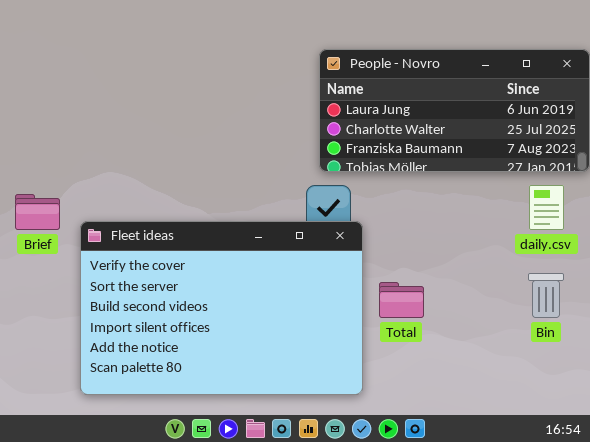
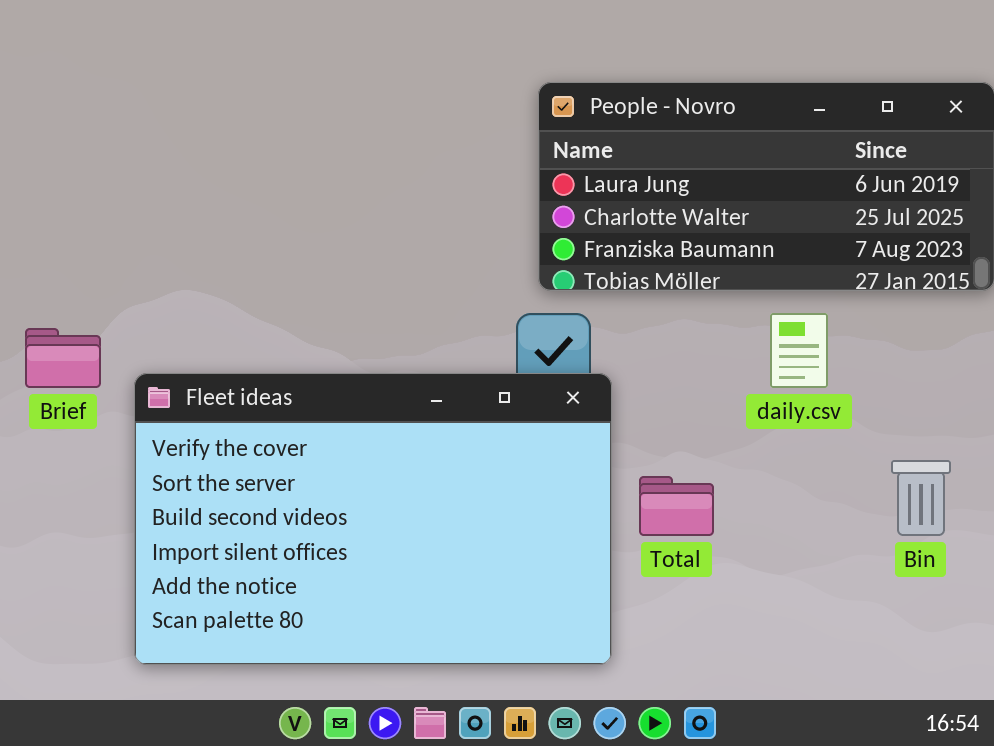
daily.csv: [529,185,564,230] -> [770,313,828,388], moved

